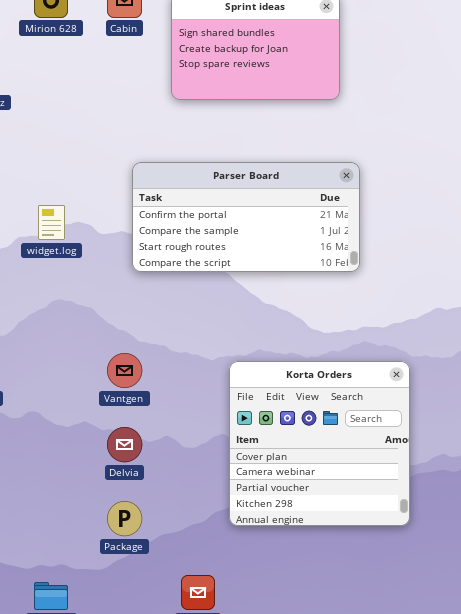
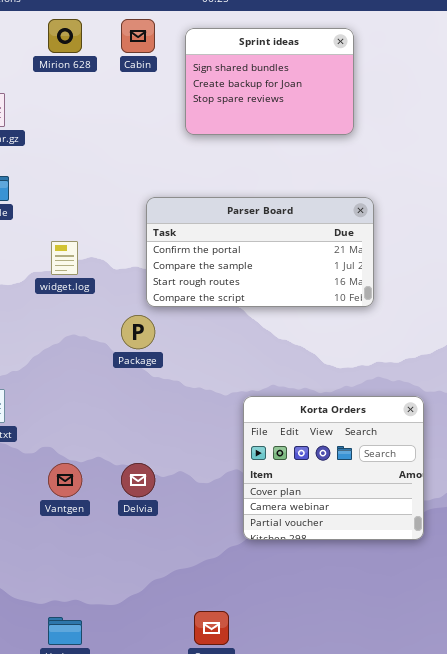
Vantgen: [107,353,142,388] -> [48,463,82,497], moved
Korta Orders: [229,361,410,526] -> [243,396,424,540], resized
Package: [107,501,142,536] -> [121,315,155,349], moved

